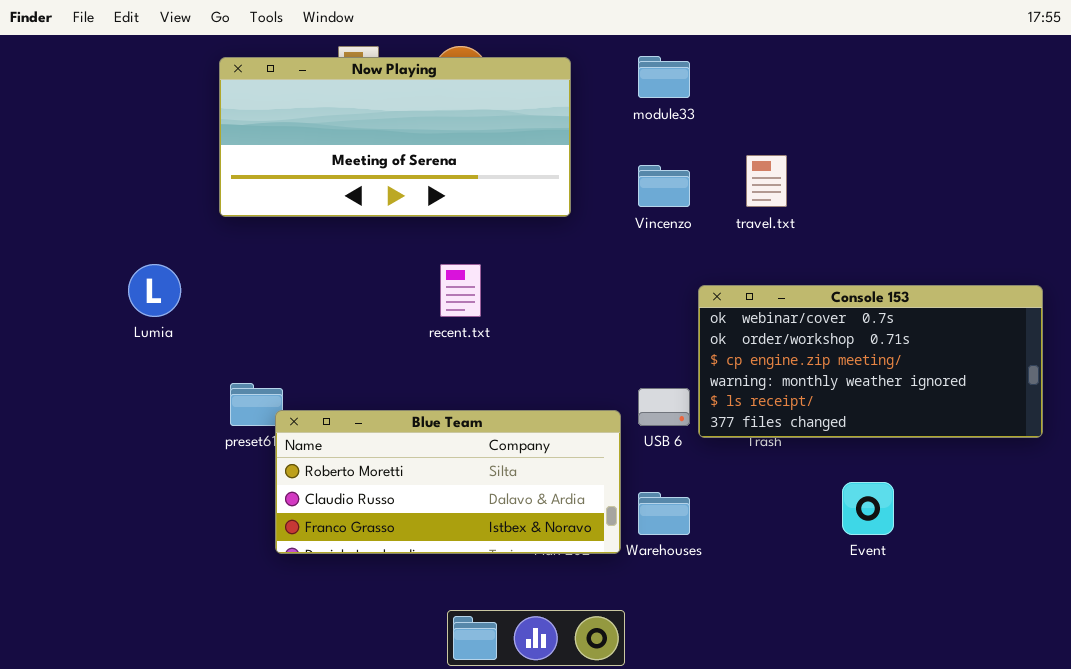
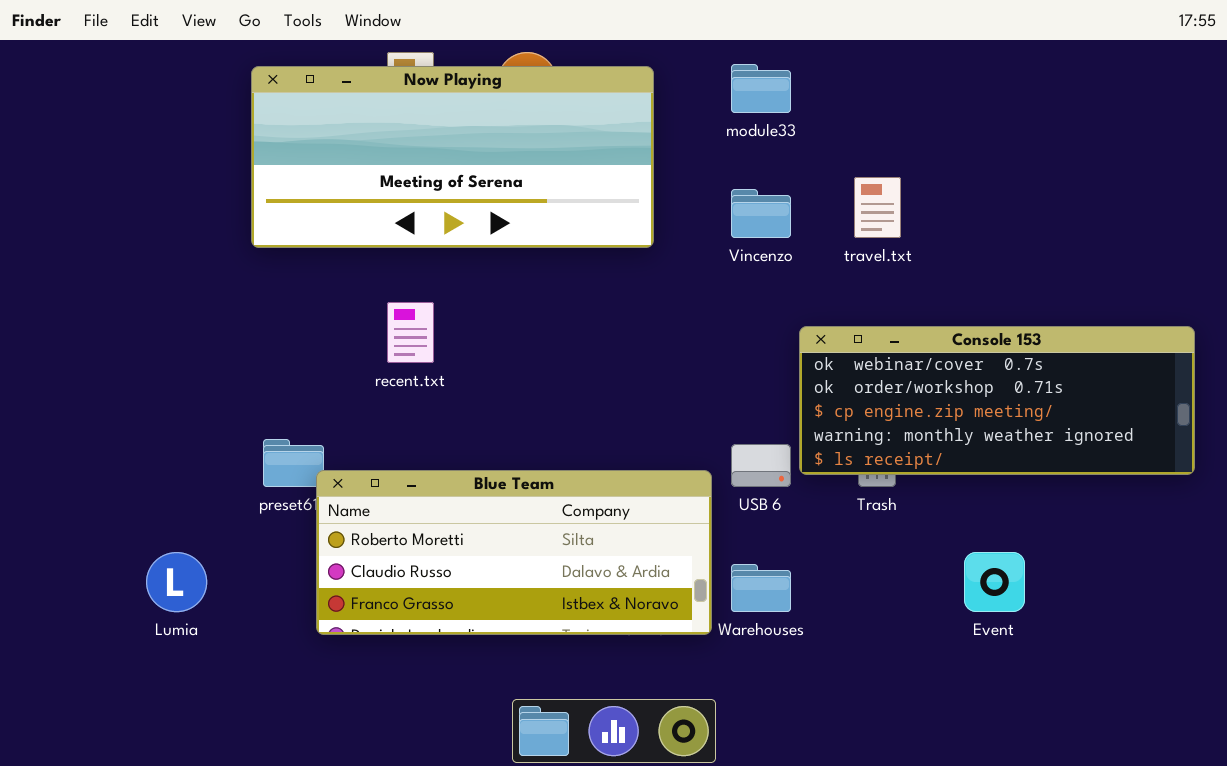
Lumia: [128,264,181,317] -> [146,552,207,612], moved
recent.txt: [440,264,481,317] -> [387,302,434,363], moved
Console 153: [698,285,1043,438] -> [799,326,1195,475], resized

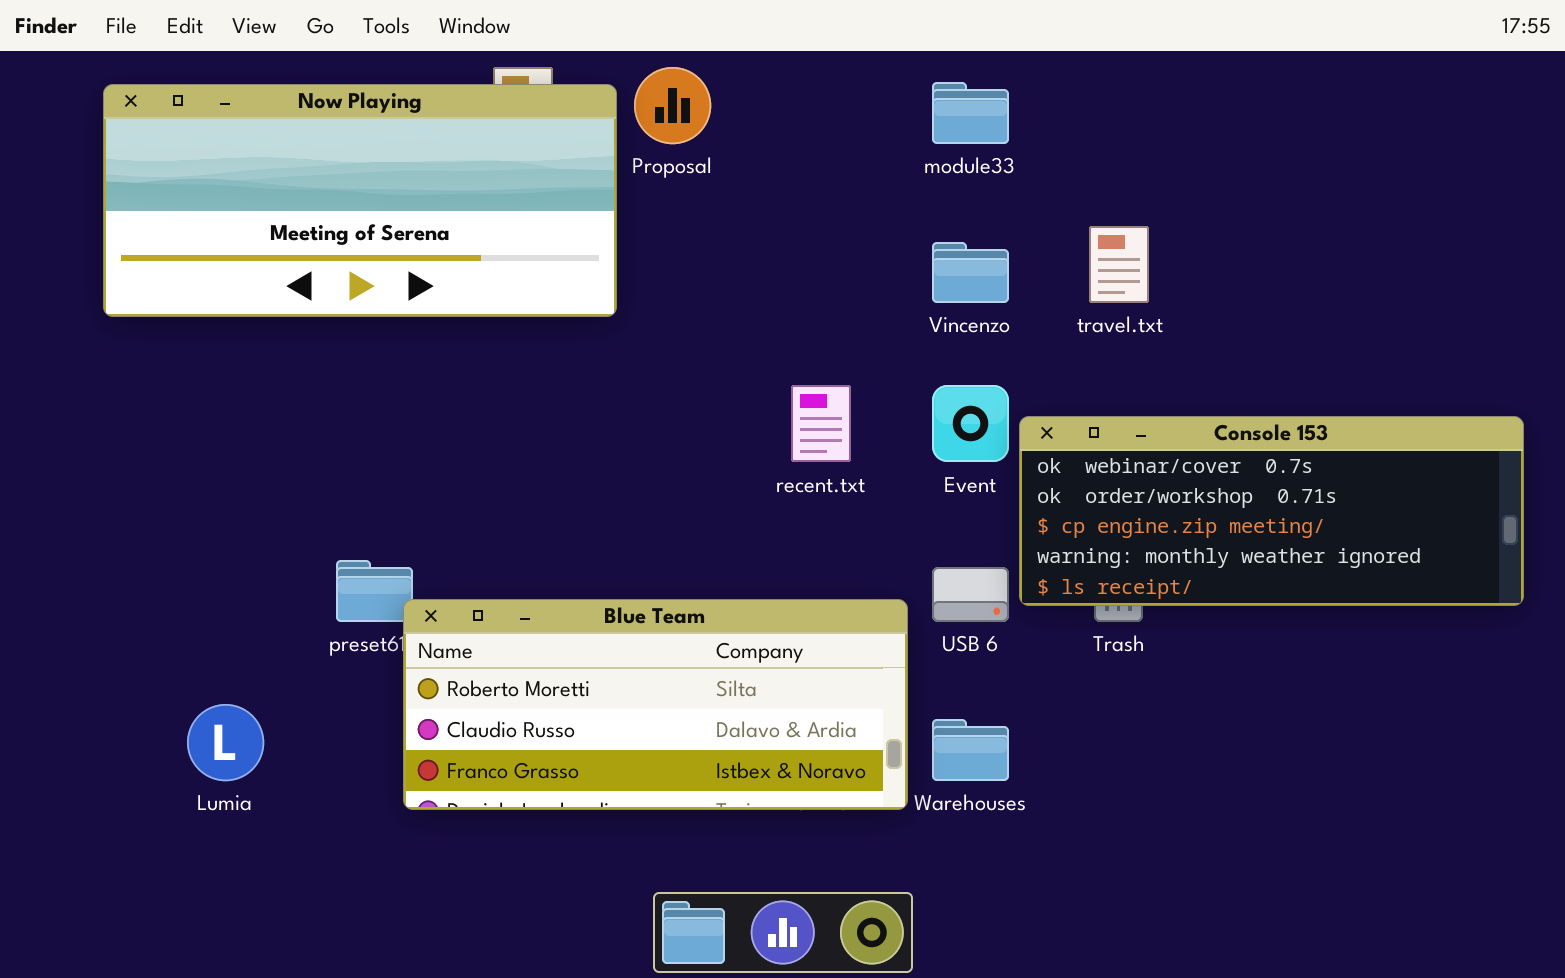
Now Playing: [251,66,654,248] -> [103,84,617,317], moved
recent.txt: [387,302,434,363] -> [791,385,851,462], moved
Event: [964,552,1025,612] -> [932,385,1009,462], moved

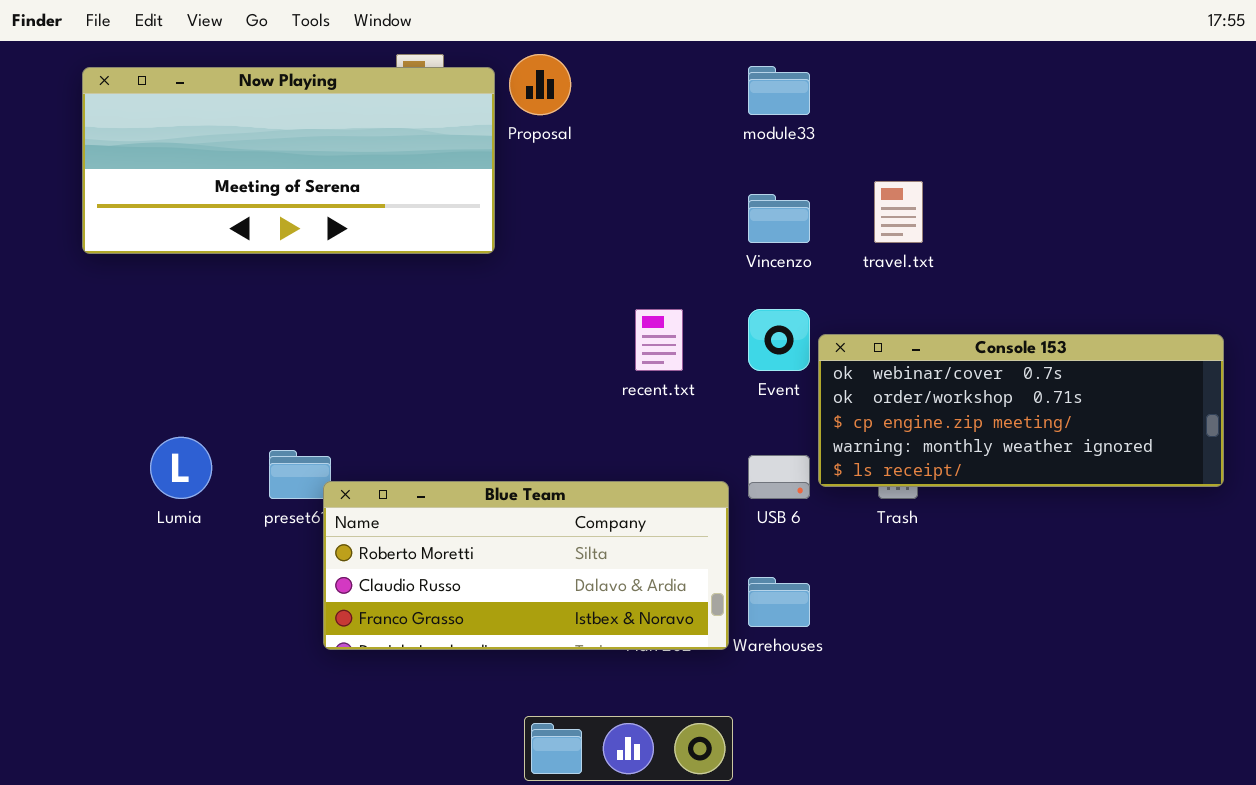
Lumia: [187,704,264,781] -> [150,437,212,499], moved

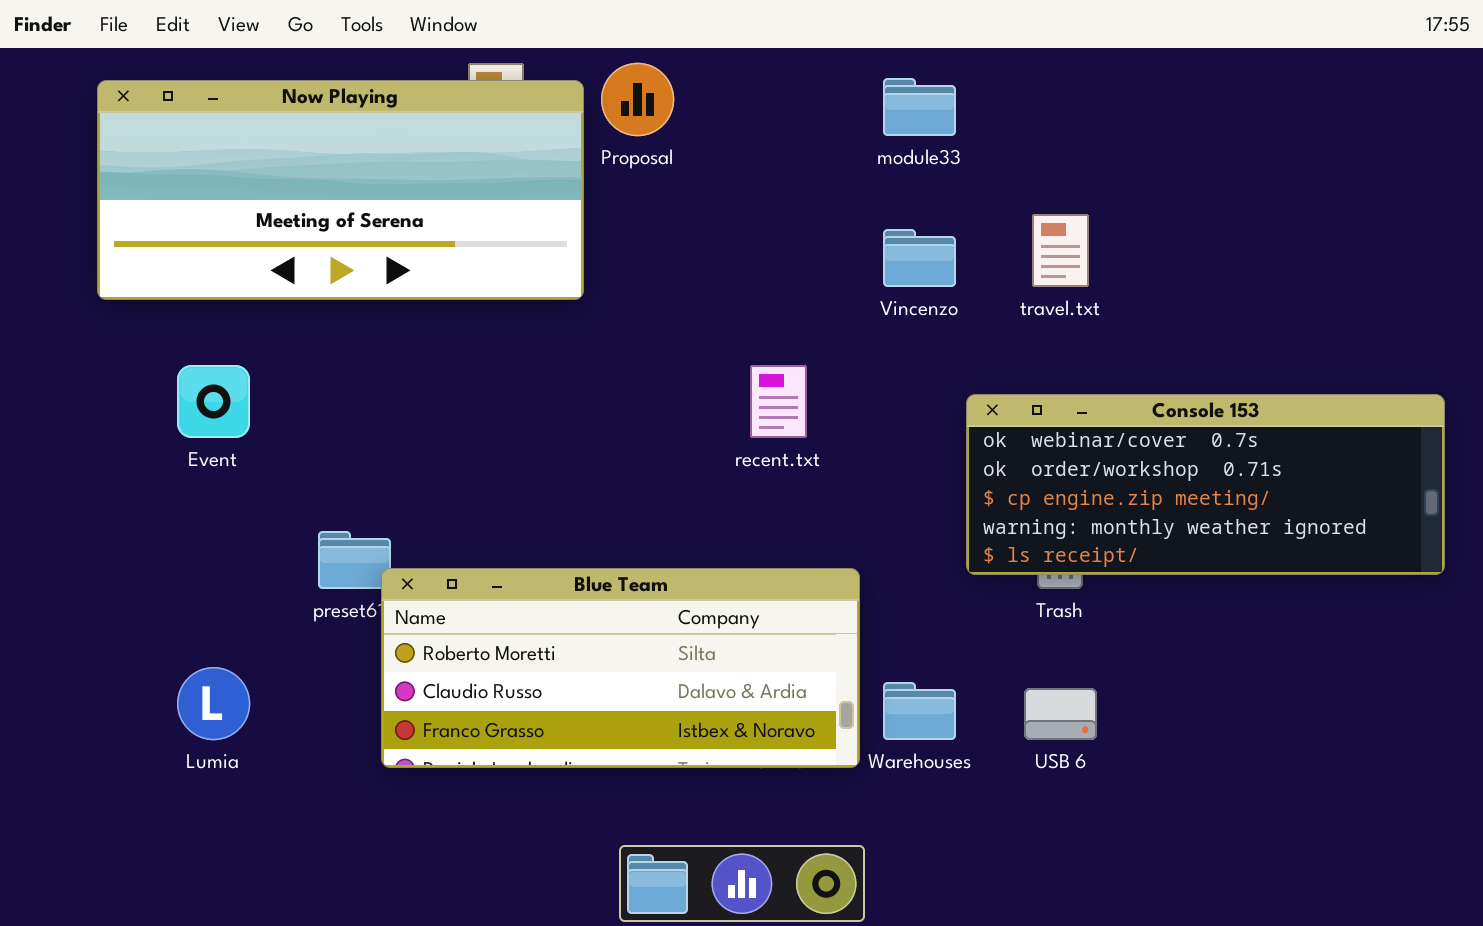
Event: [748,309,810,371] -> [177,365,250,438], moved
Lumia: [150,437,212,499] -> [177,667,250,740], moved
USB 6: [748,455,810,499] -> [1024,688,1097,740], moved

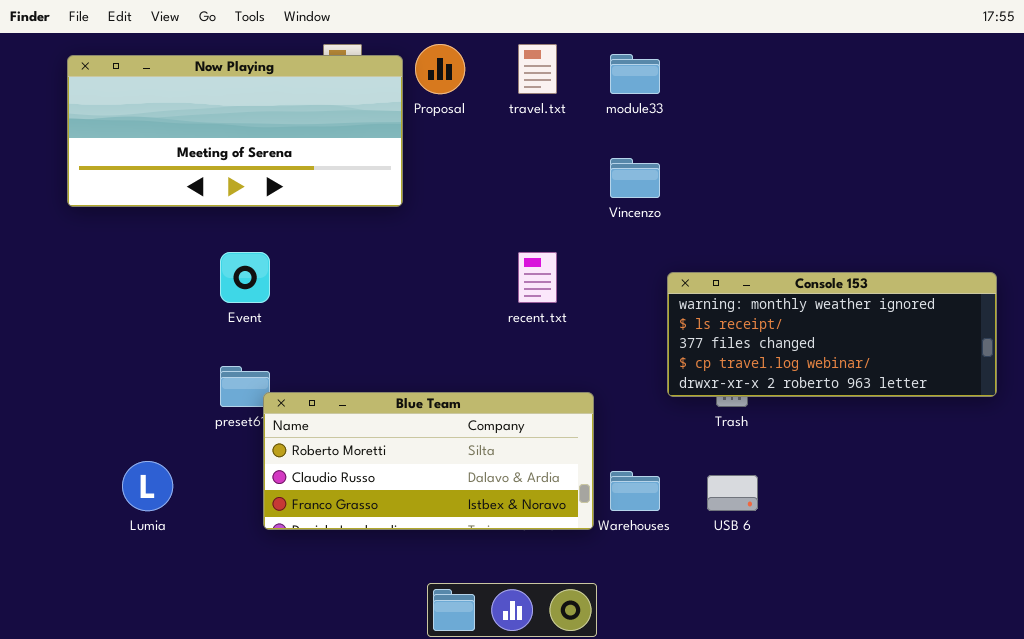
travel.txt: [1032,214,1089,287] -> [518,44,557,94], moved
Event: [177,365,250,438] -> [220,252,270,303], moved
Console 153: [966,394,1445,575] -> [667,272,997,397], scrolled down 3 rows

